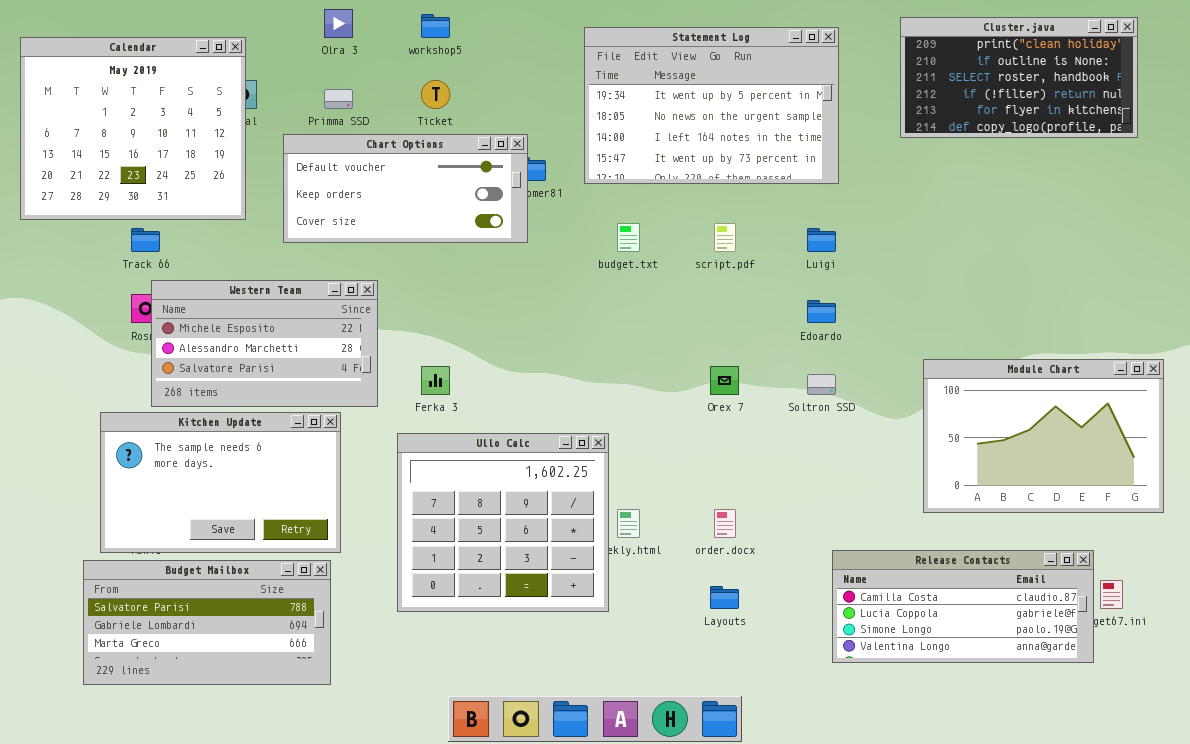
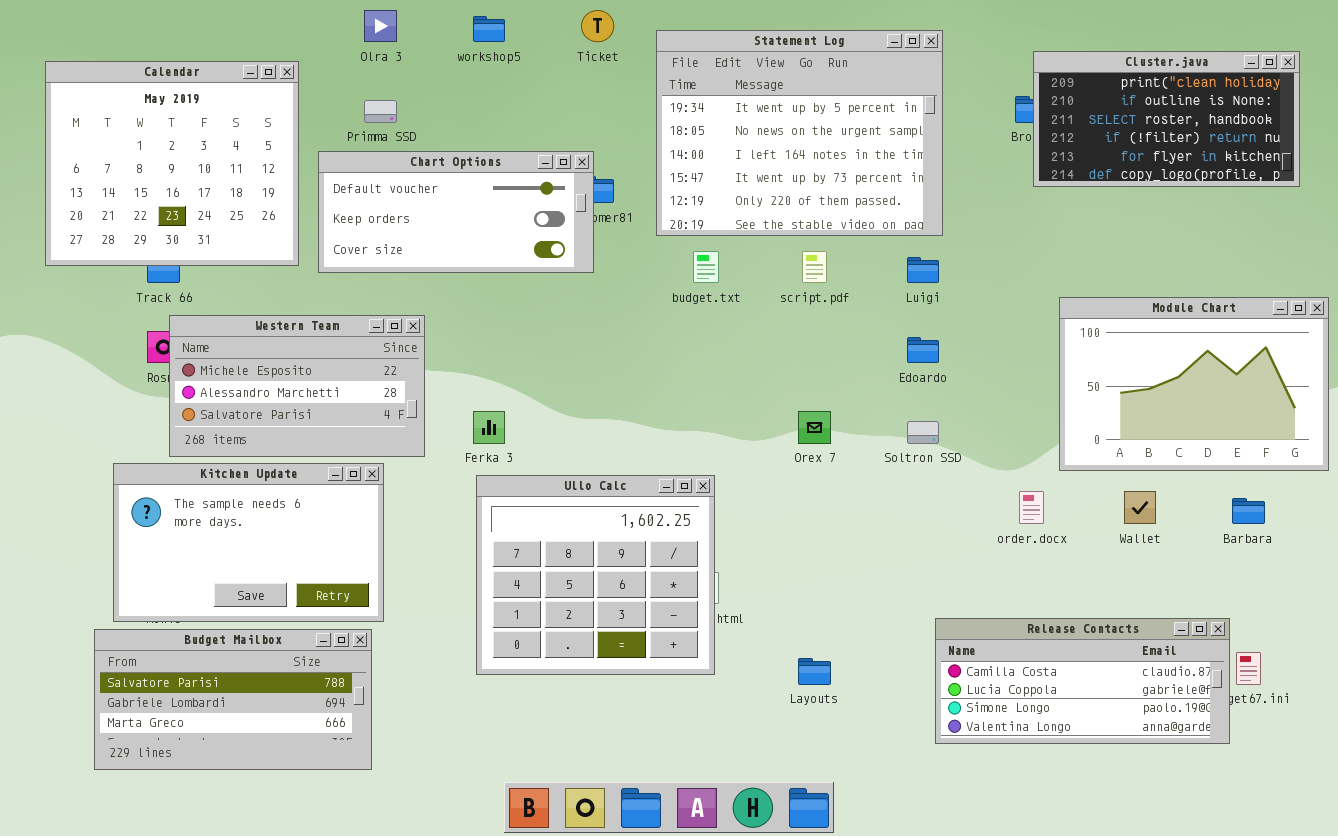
Cluster.java: [900,17,1138,138] -> [1033,51,1300,187], moved
Statement Log: [584,27,839,184] -> [656,30,943,236], resized
Calendar: [20,37,246,220] -> [45,61,299,266], moved
Ticket: [421,80,450,109] -> [581,10,614,42], moved
Module Chart: [923,359,1164,513] -> [1059,297,1329,471], moved
Ullo Calc: [397,433,609,612] -> [476,475,715,675], moved
order.docx: [714,509,736,538] -> [1019,491,1044,524], moved

